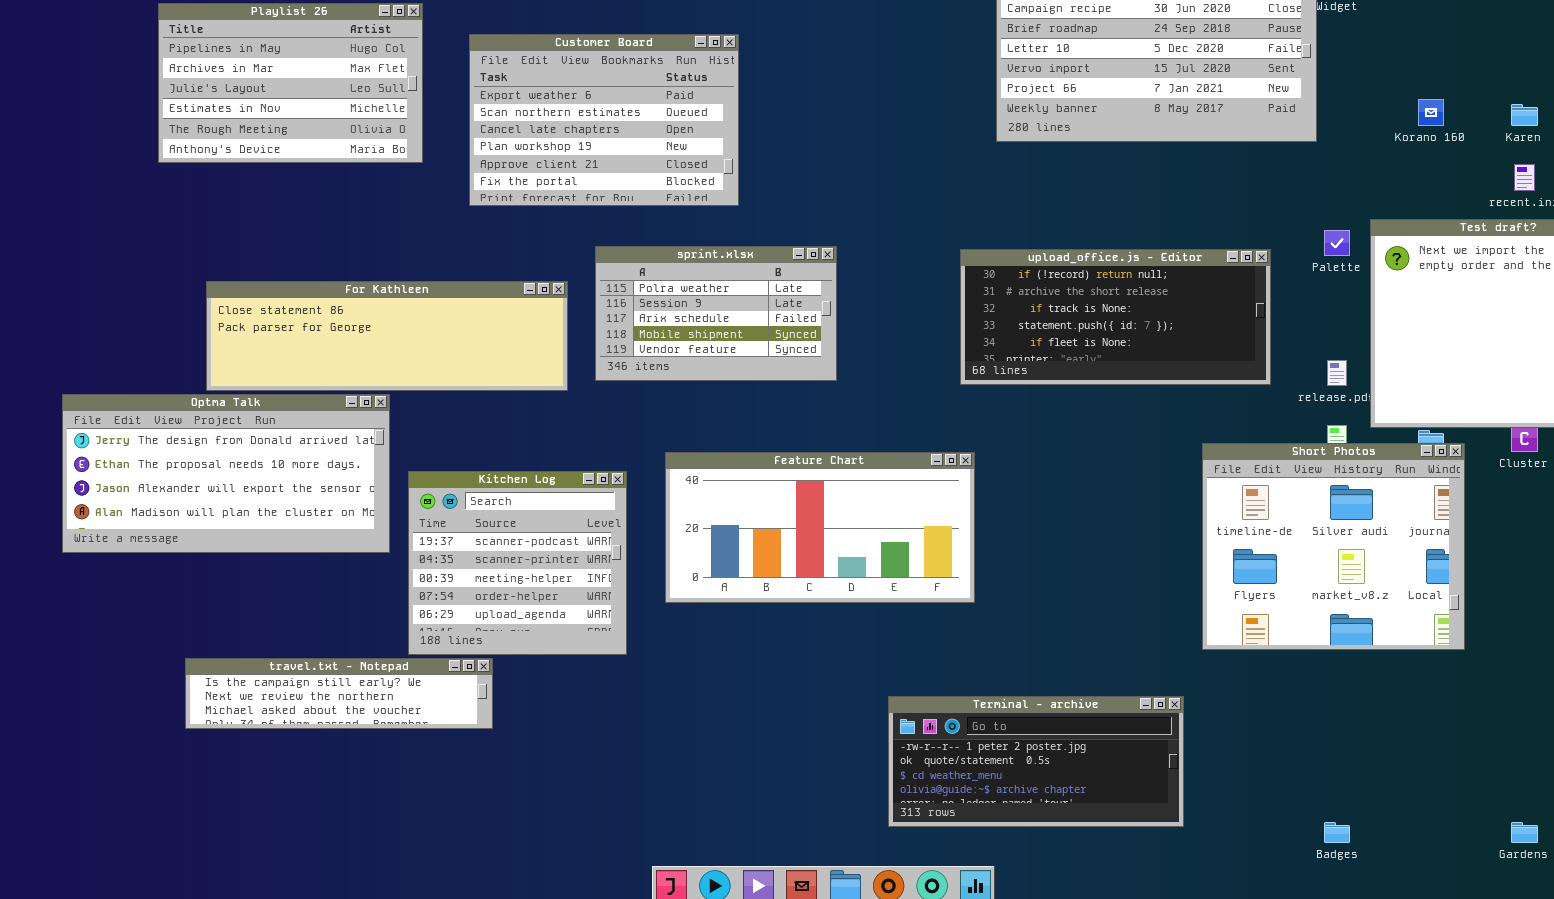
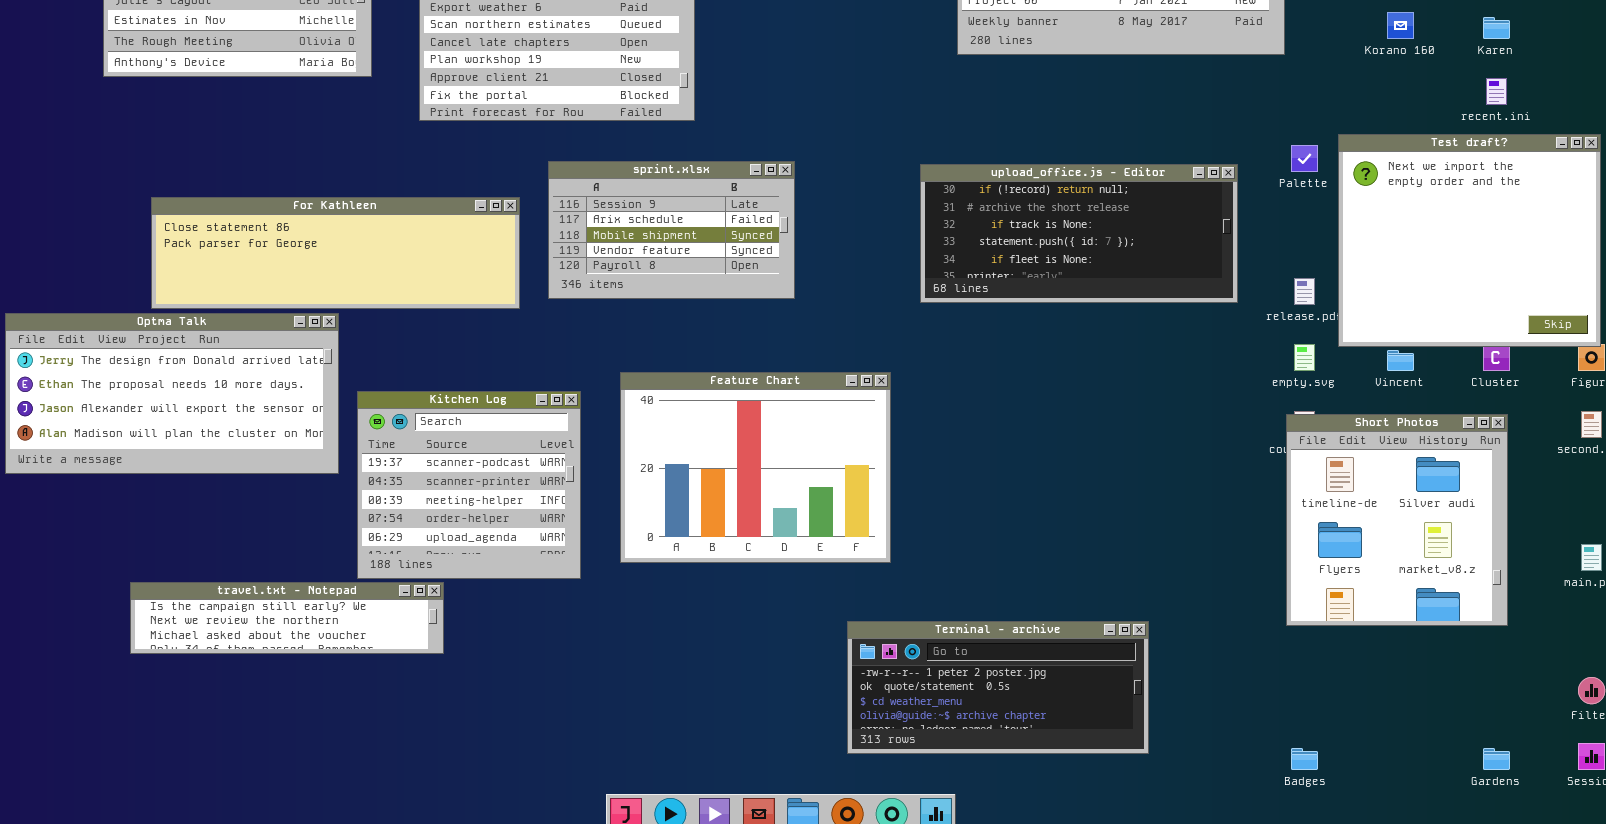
sprint.xlsx: [595,246,837,381] -> [548,161,795,299], scrolled down 1 row
Short Photos: [1202,443,1465,650] -> [1286,414,1508,626], moved, resized
Feature Chart: [665,452,975,603] -> [620,372,891,563], resized

